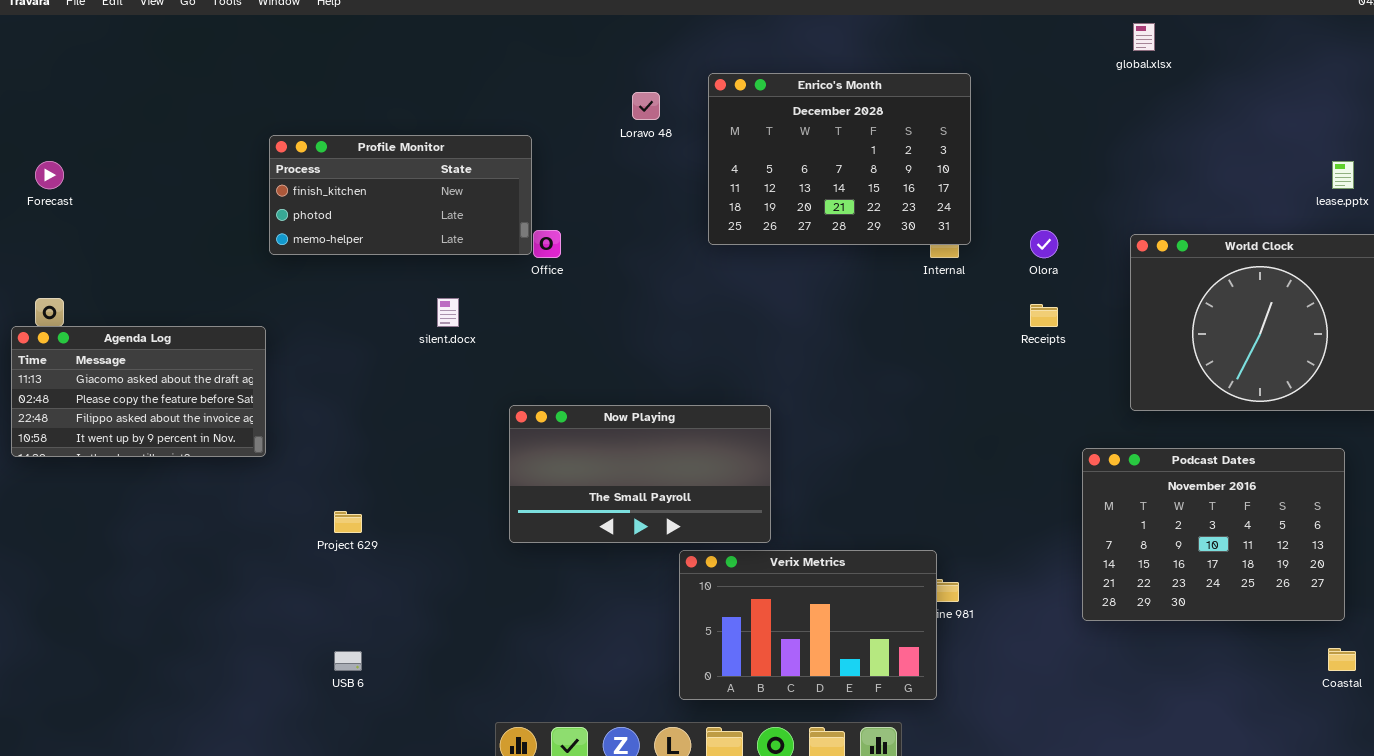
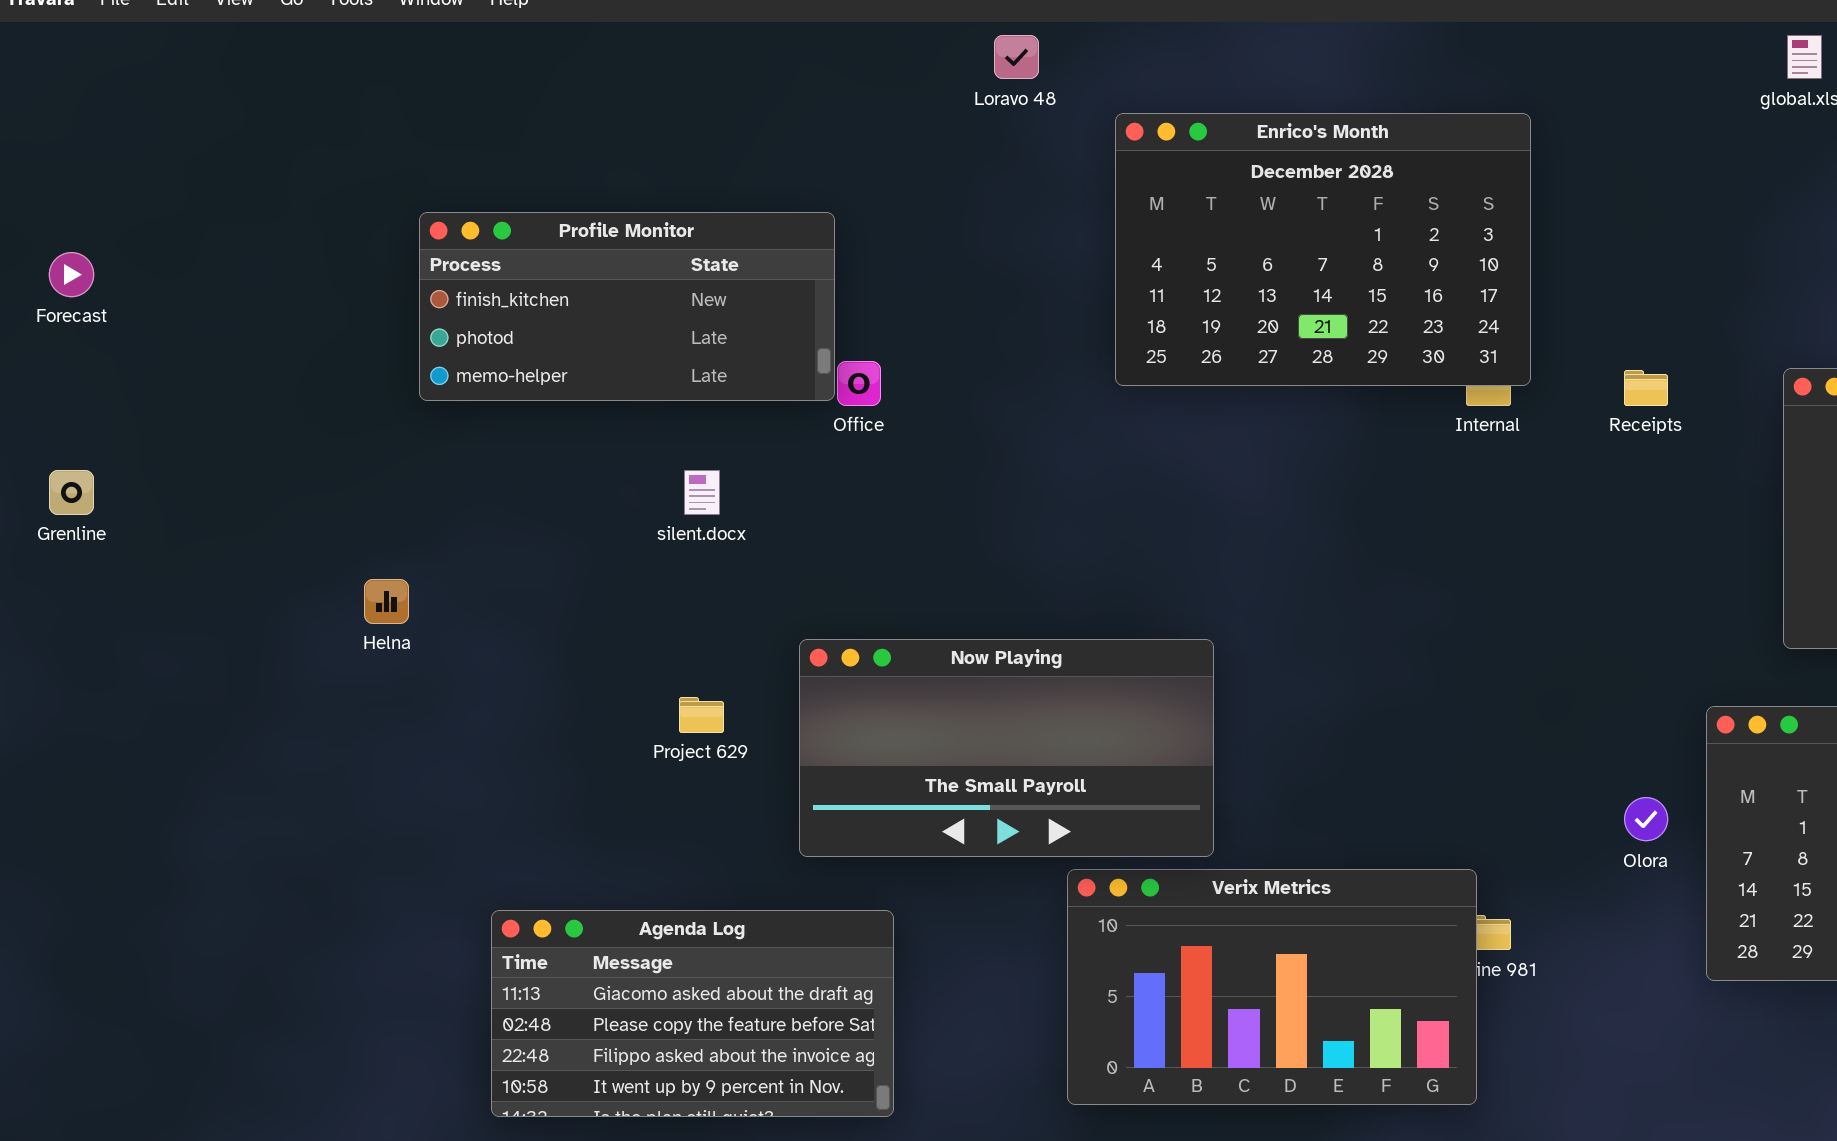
Loravo 48: [632,92,660,120] -> [994,35,1039,79], moved
Olora: [1030,230,1058,258] -> [1624,797,1668,841], moved
Receipts: [1030,304,1058,327] -> [1624,370,1668,406], moved
Agenda Log: [11,326,266,457] -> [491,910,894,1117], moved
Project 629: [334,511,362,533] -> [679,697,724,733], moved

